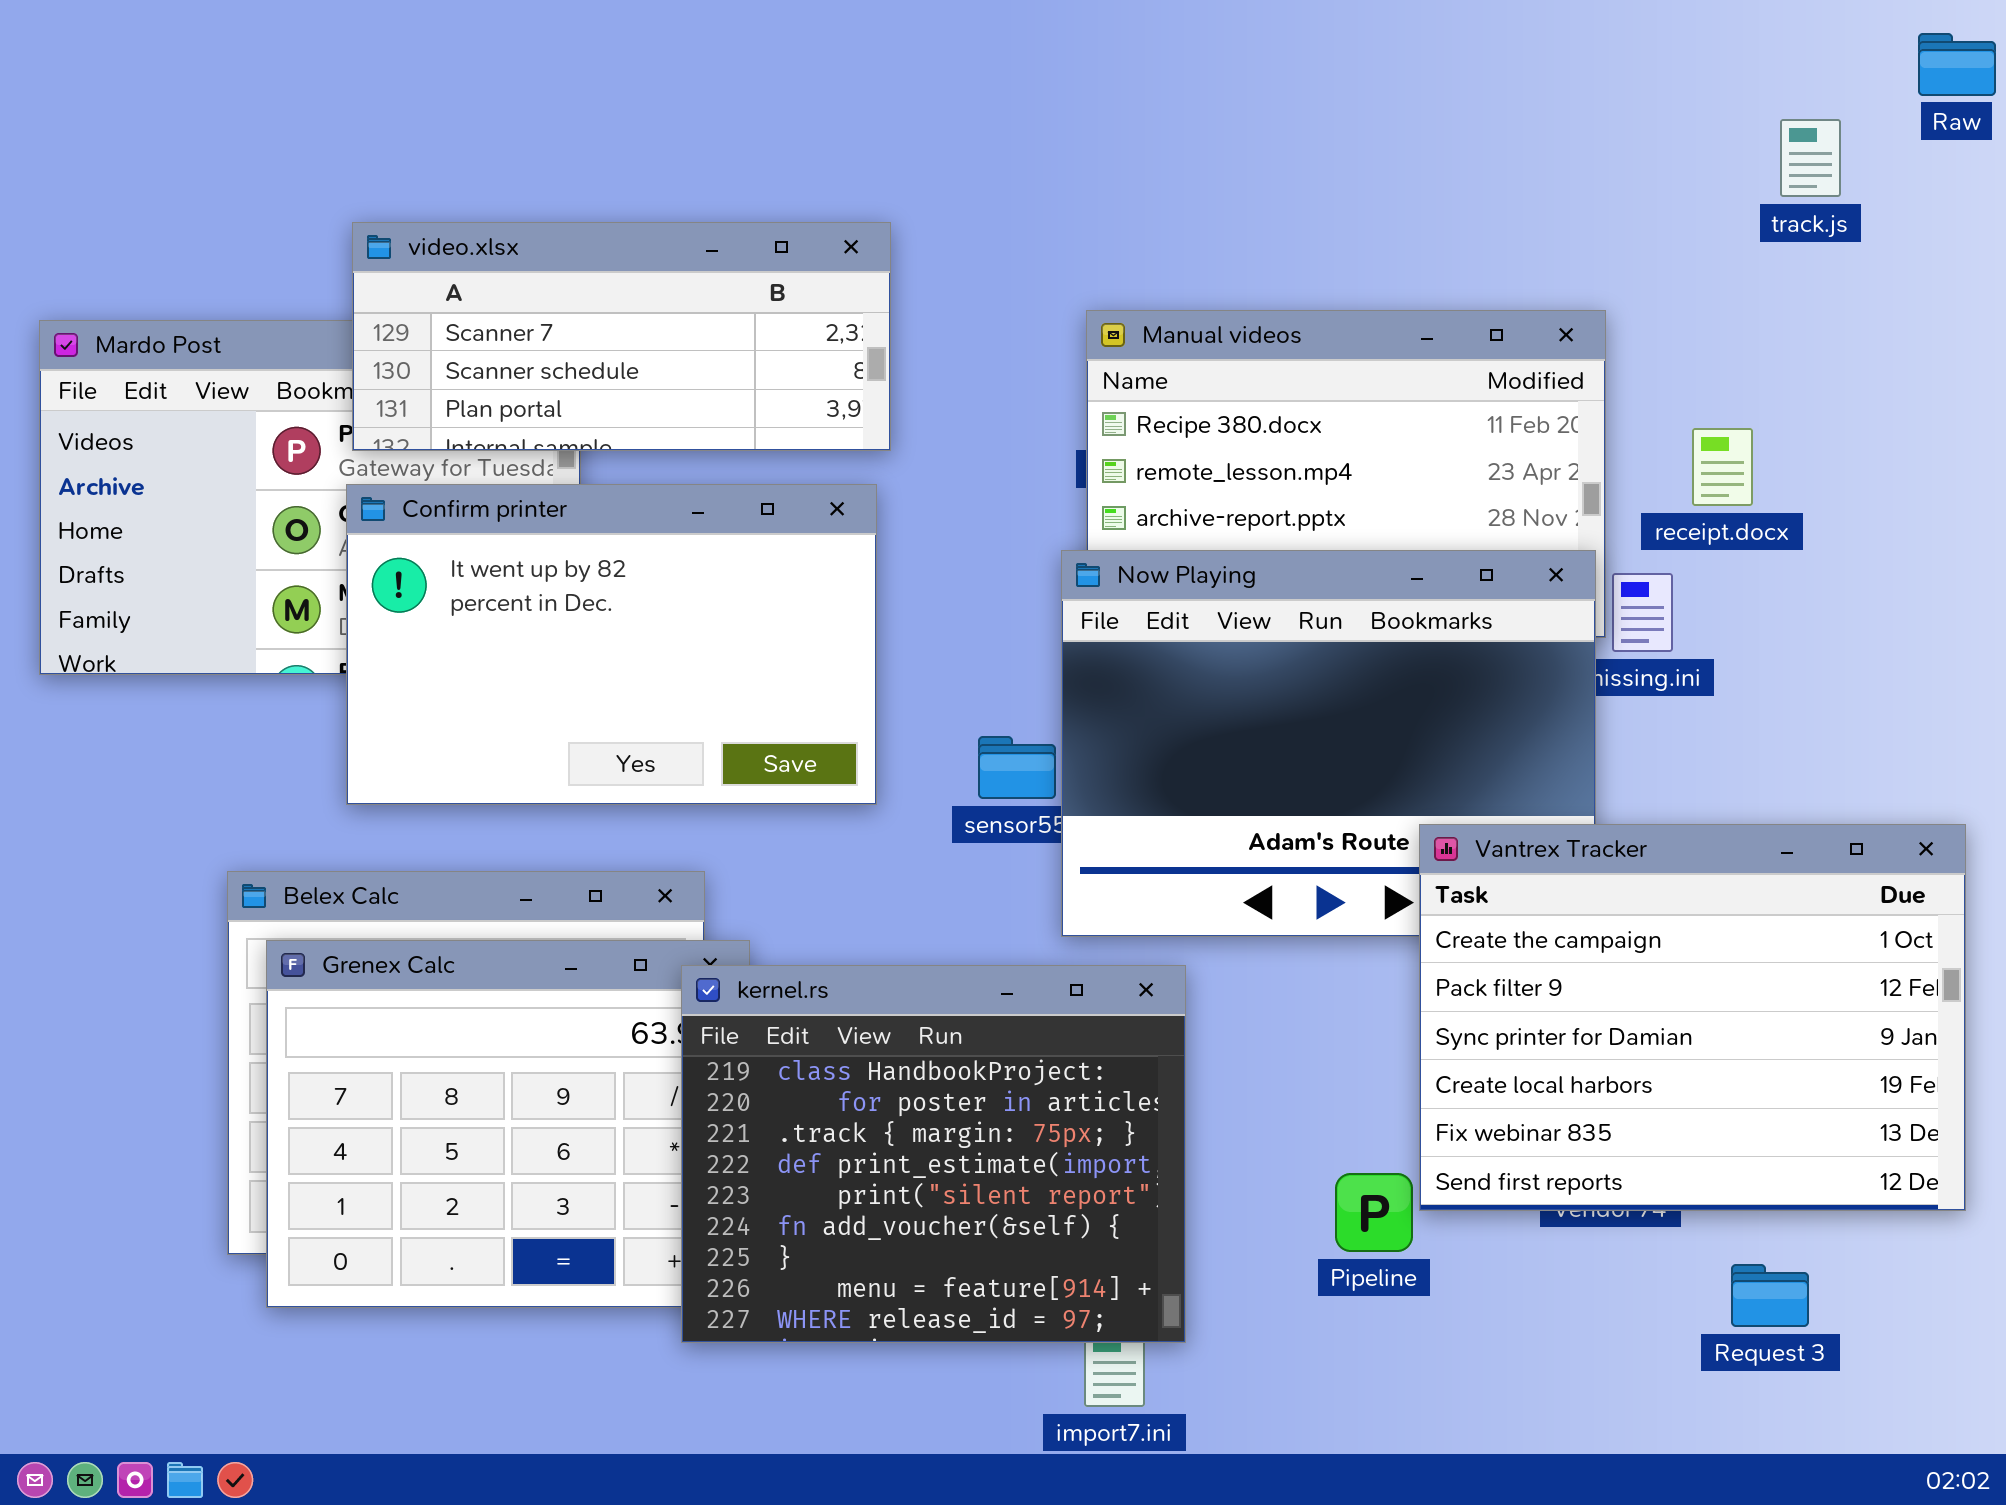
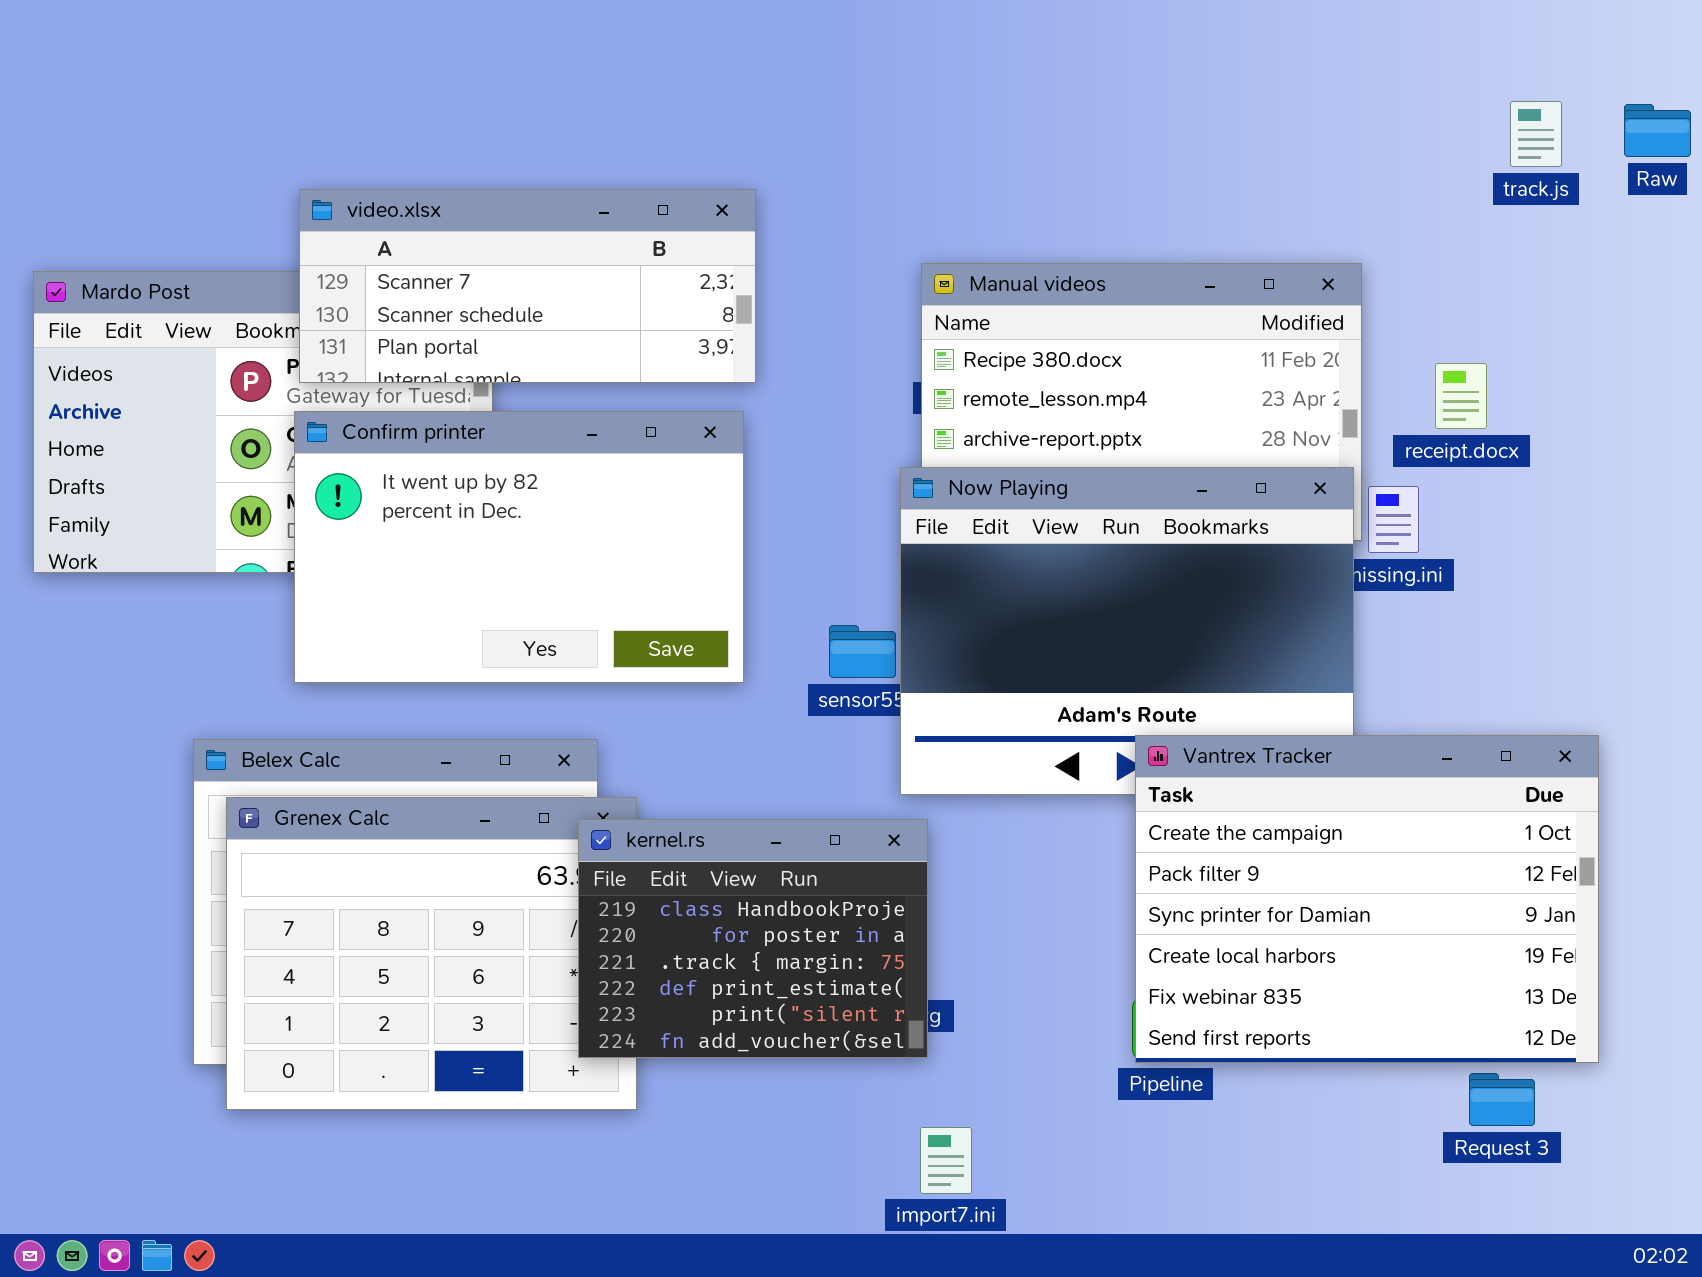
Raw: [1918,33,1996,96] -> [1624,104,1691,157], moved
Vantrex Tracker: [1419,824,1966,1211] -> [1135,735,1599,1063], moved
kernel.rs: [681,965,1186,1343] -> [578,819,928,1058], resized

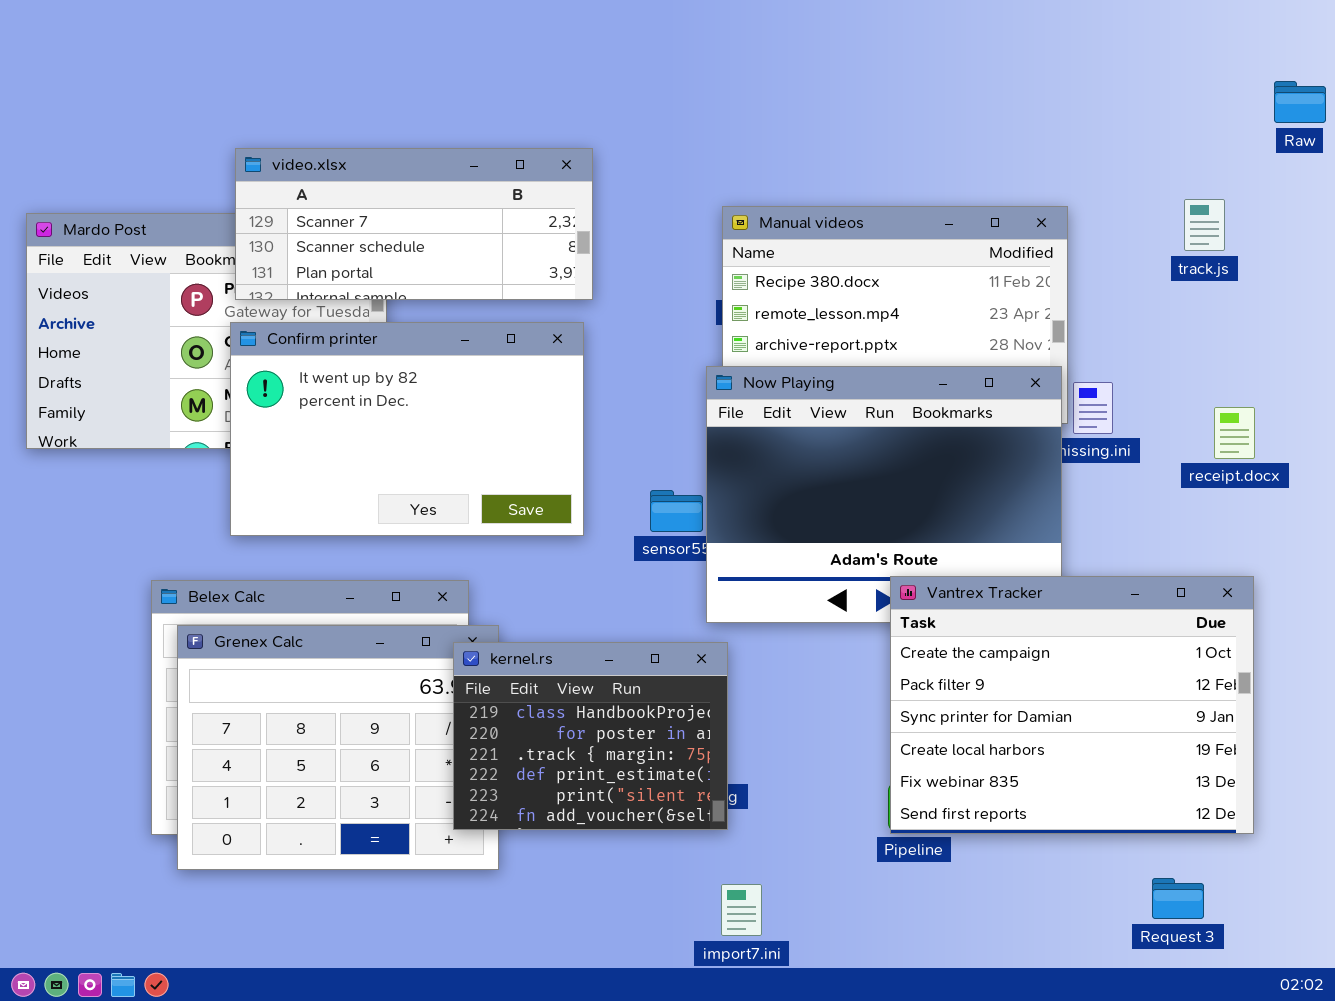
track.js: [1510,101,1562,167] -> [1184,199,1225,251], moved
receipt.docx: [1435,363,1487,429] -> [1214,407,1255,459], moved
Request 3: [1469,1073,1535,1126] -> [1152,878,1204,919], moved

